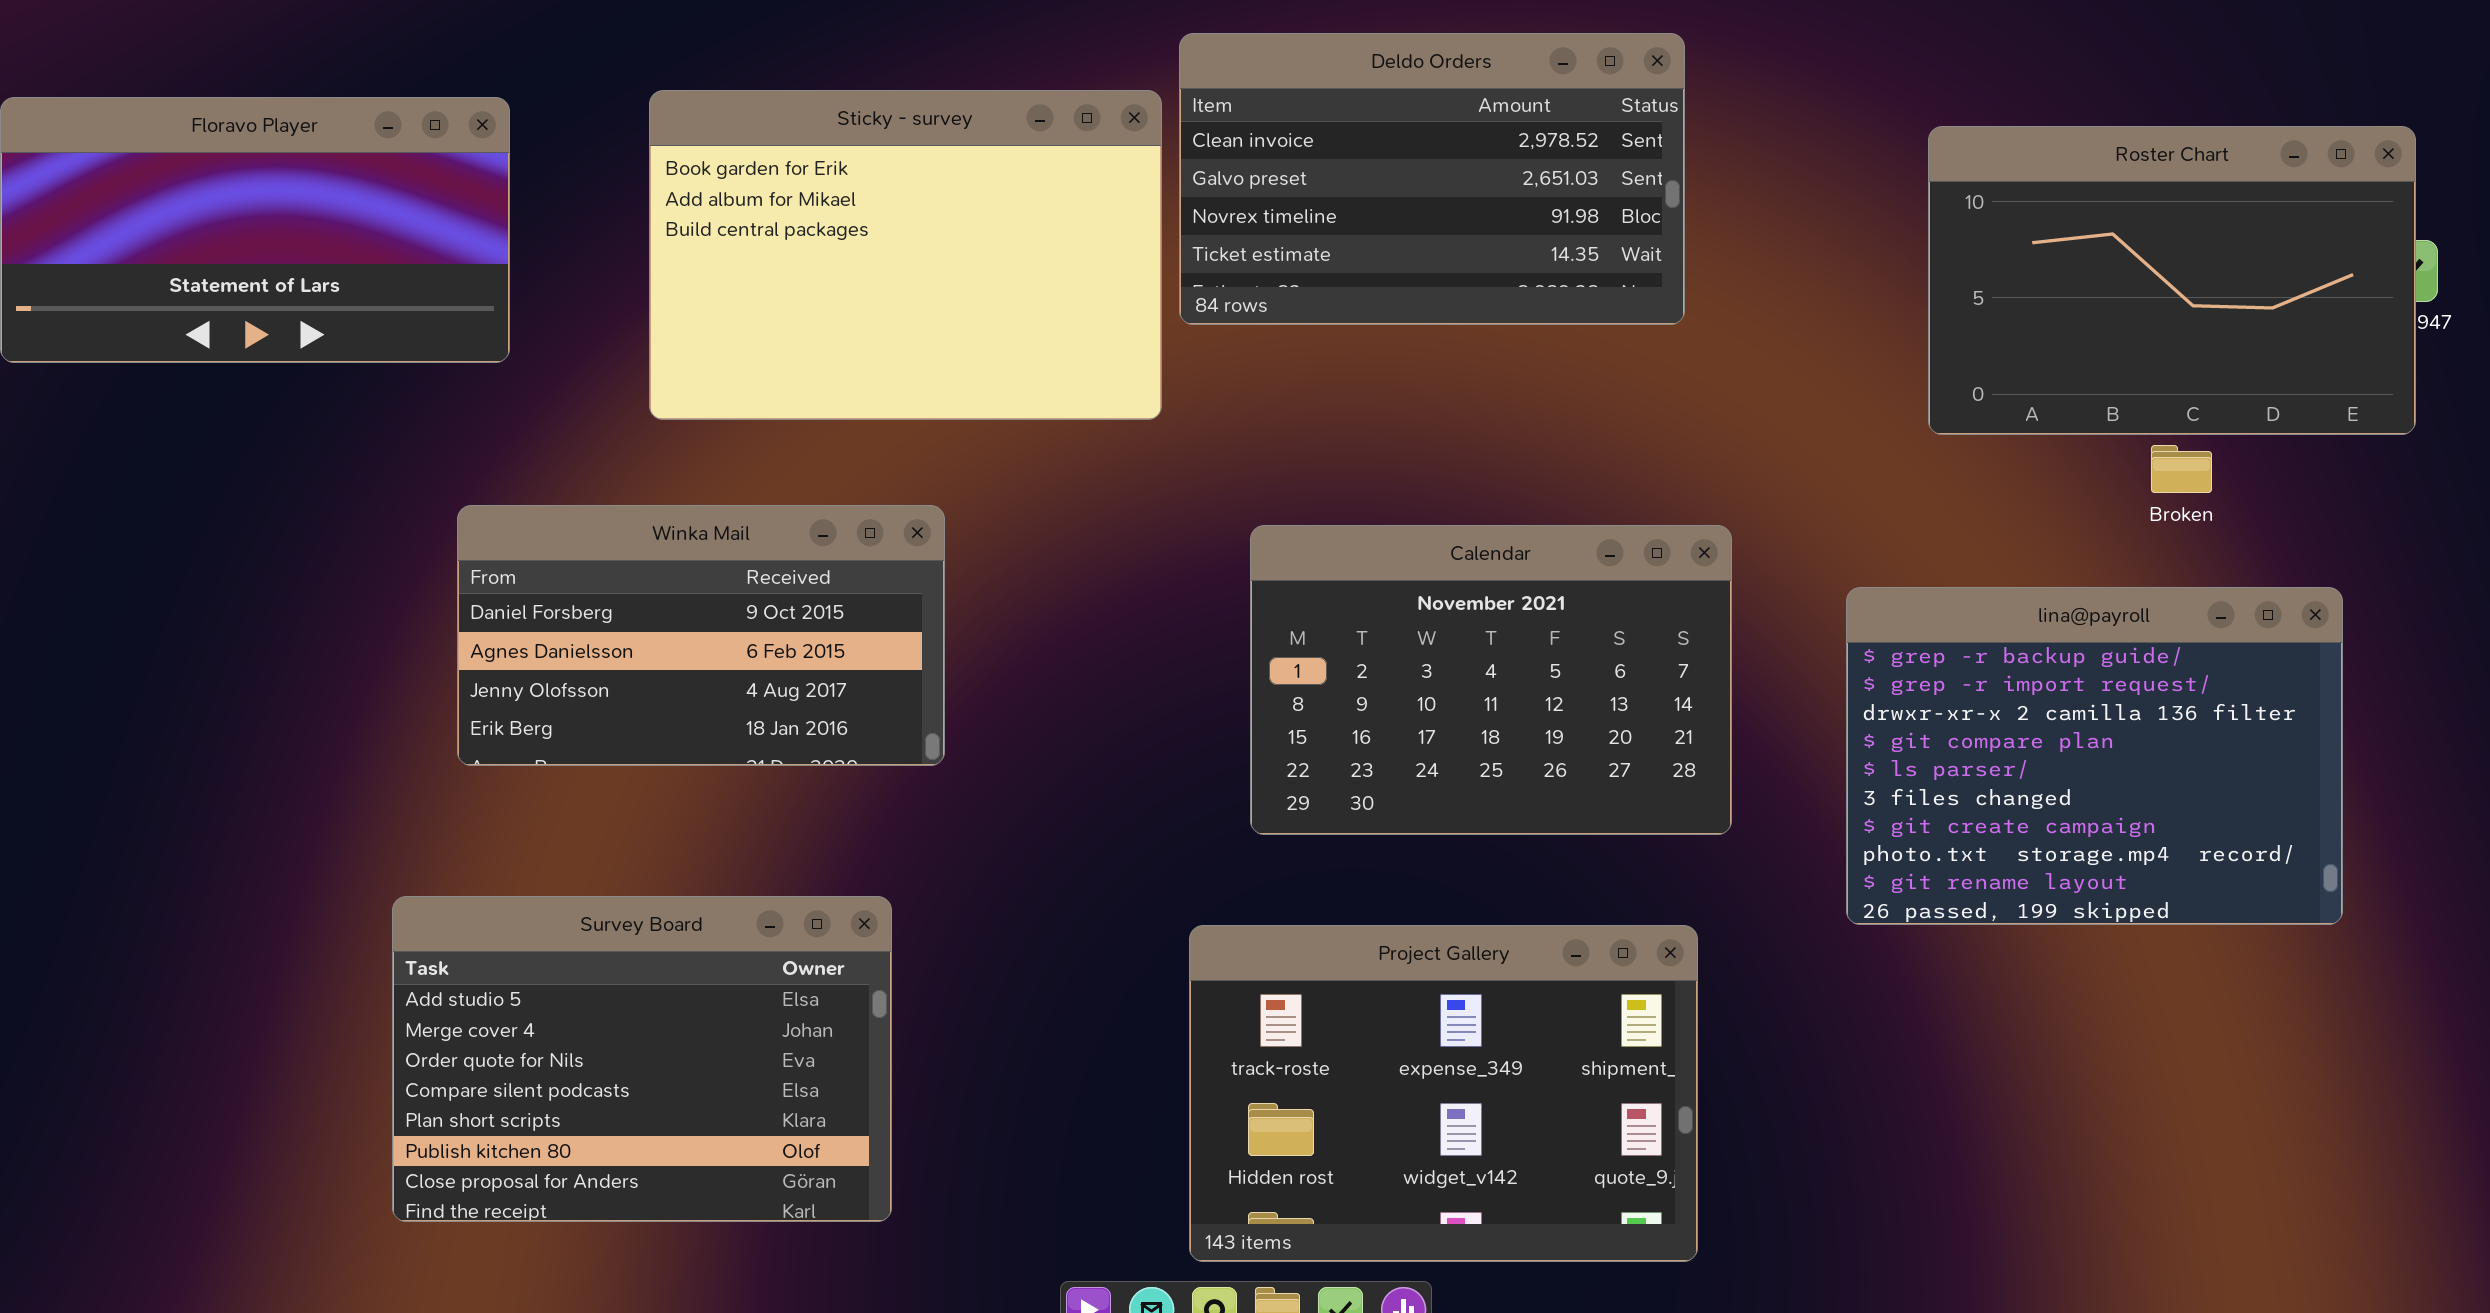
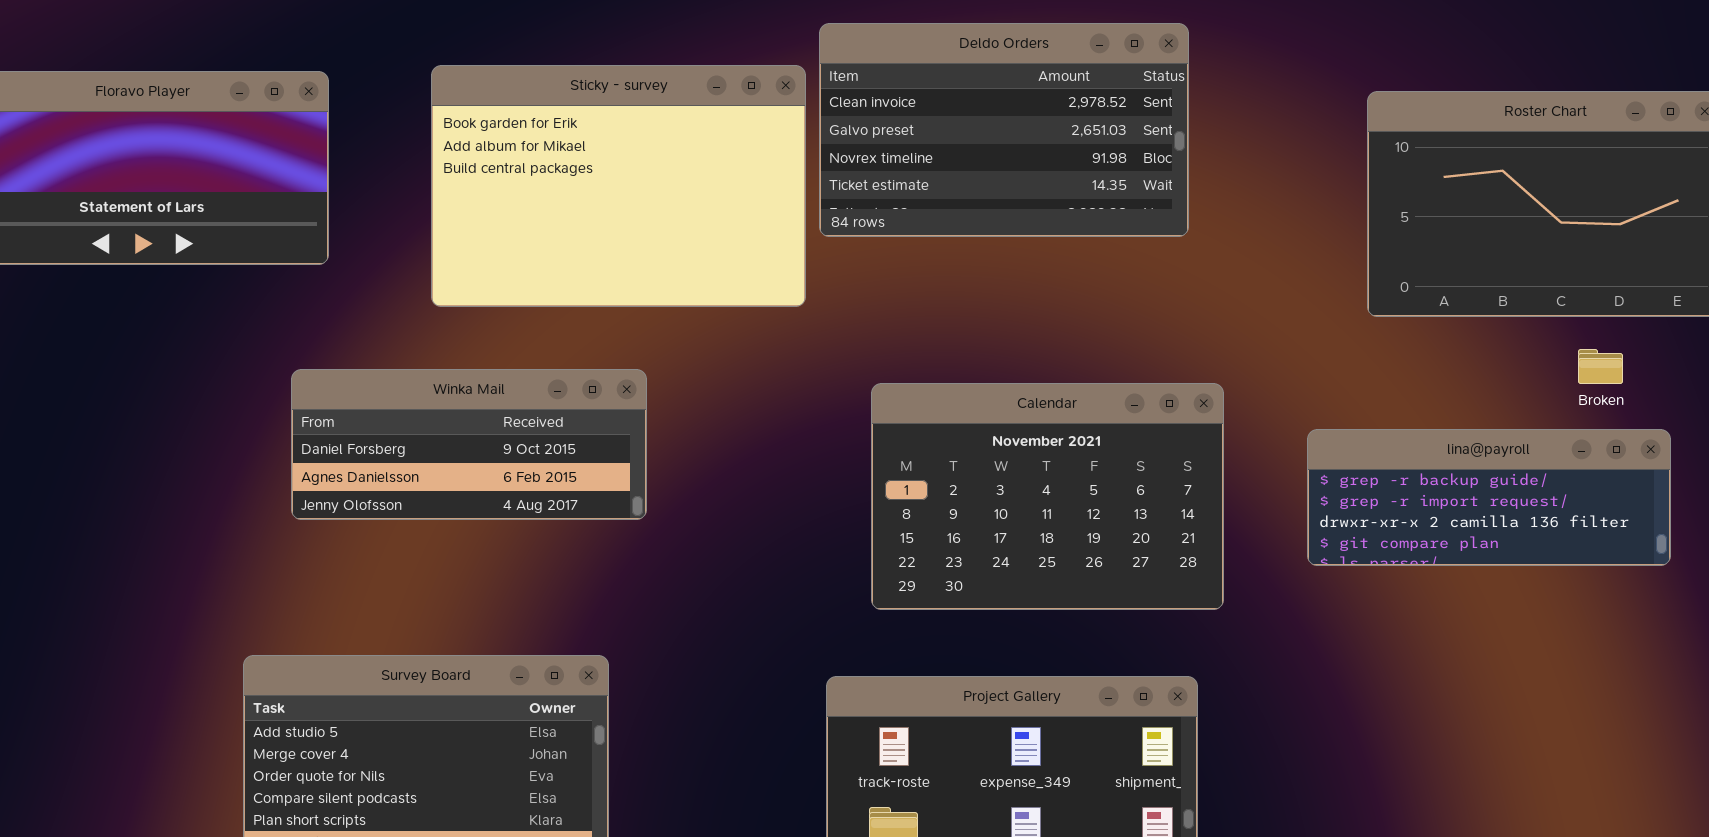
Broken: [2151,445,2212,493] -> [1578,349,1623,384], moved
Winka Mail: [457,505,945,766] -> [291,369,647,520], resized
lina@payroll: [1846,587,2343,925] -> [1307,429,1671,566], resized

